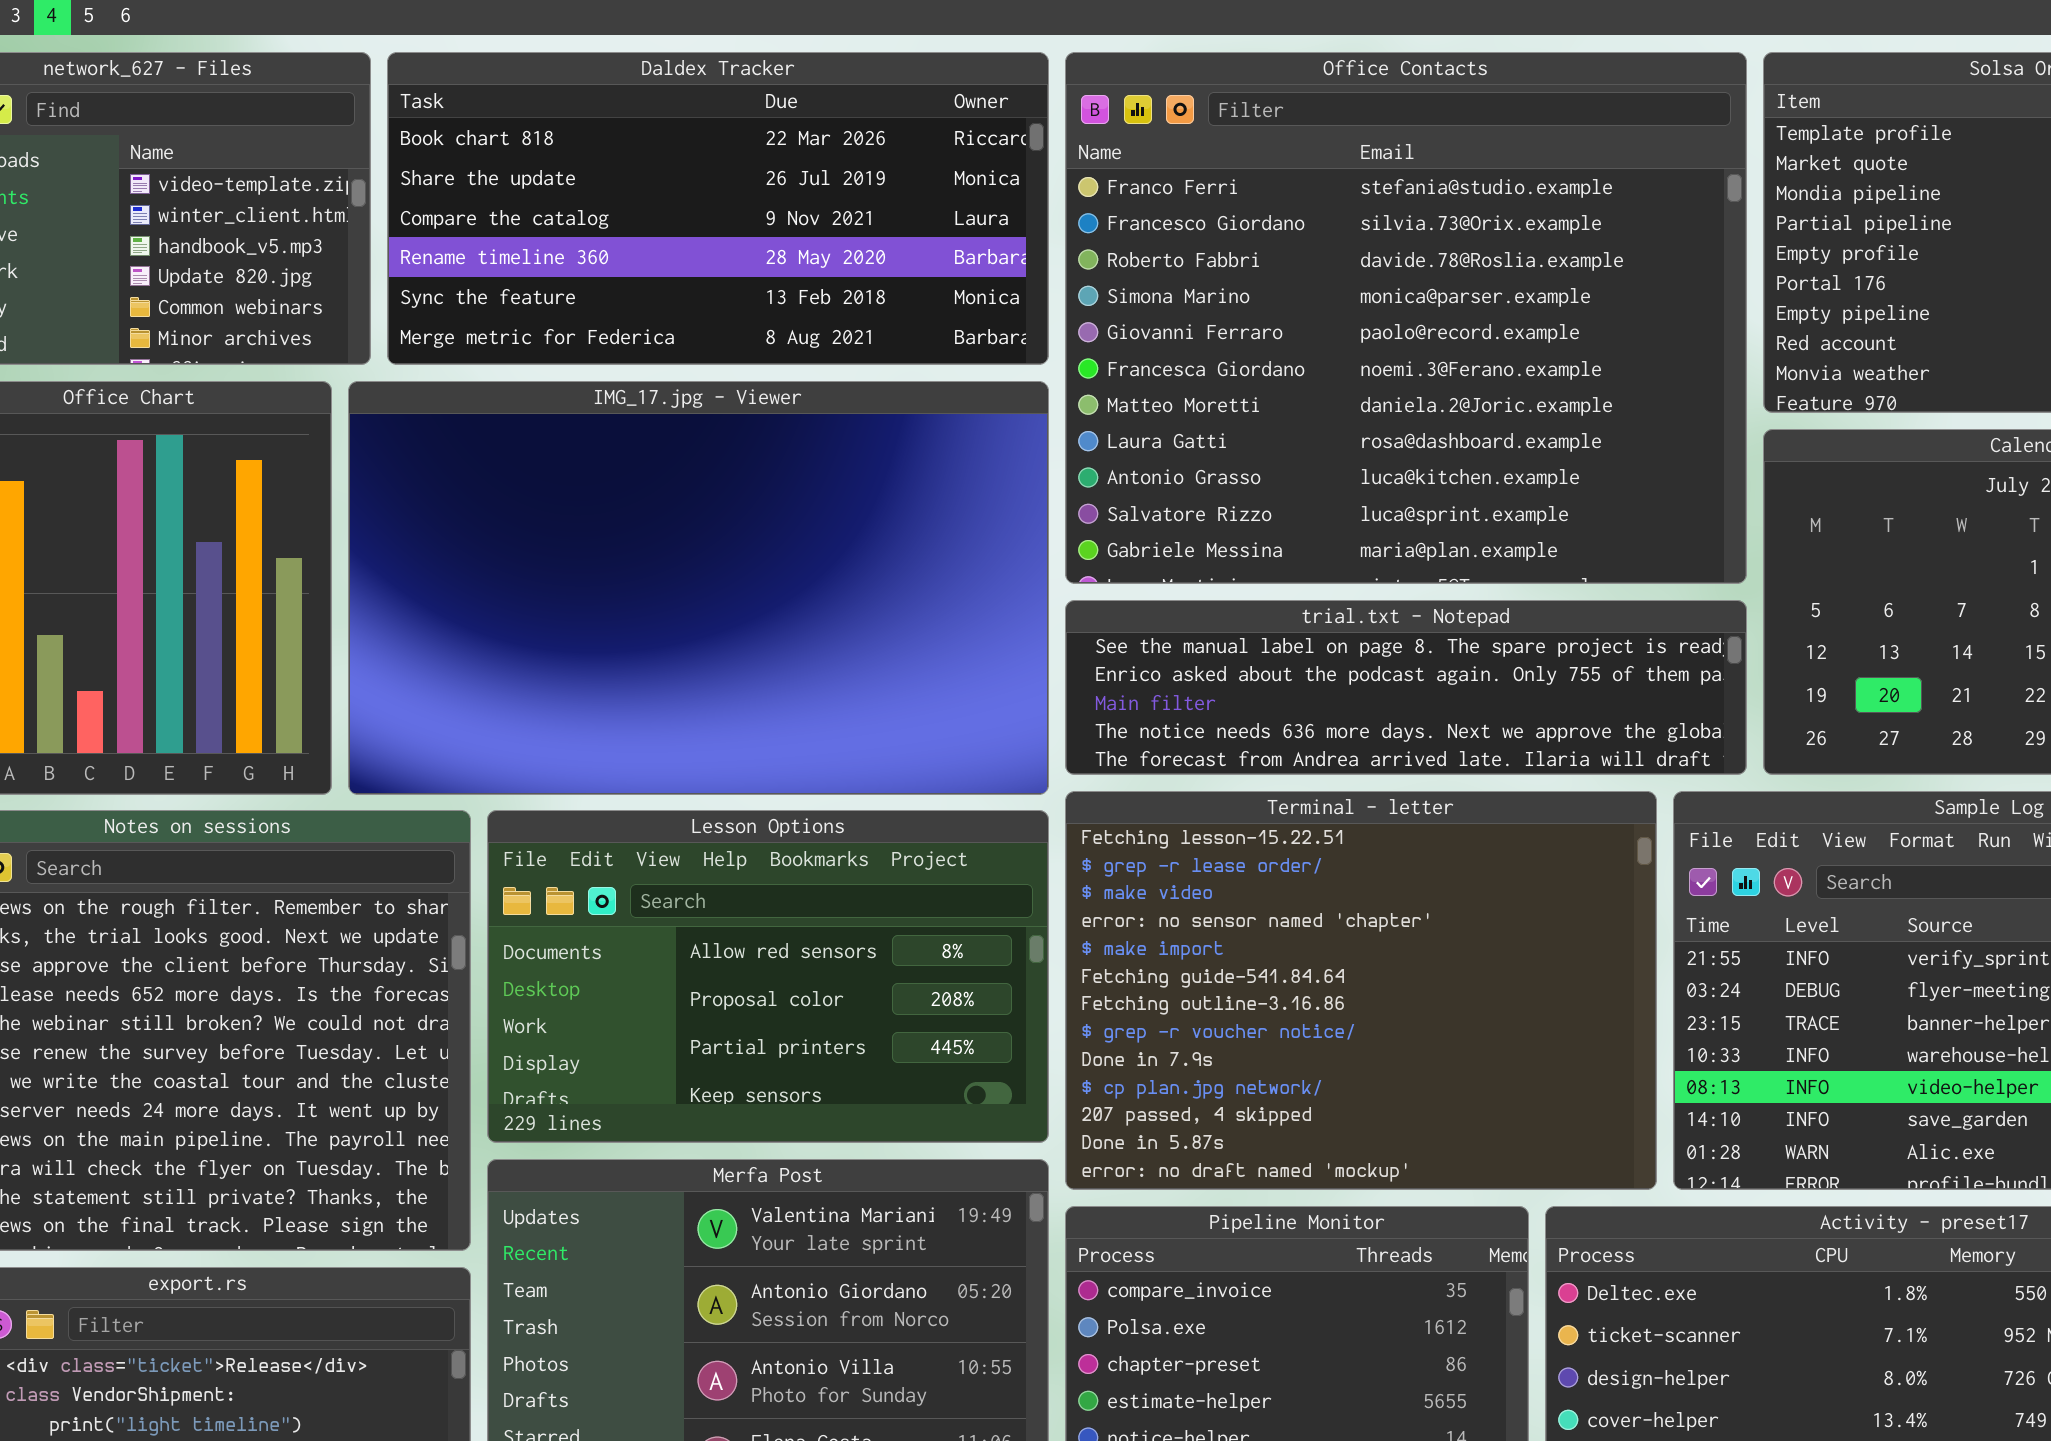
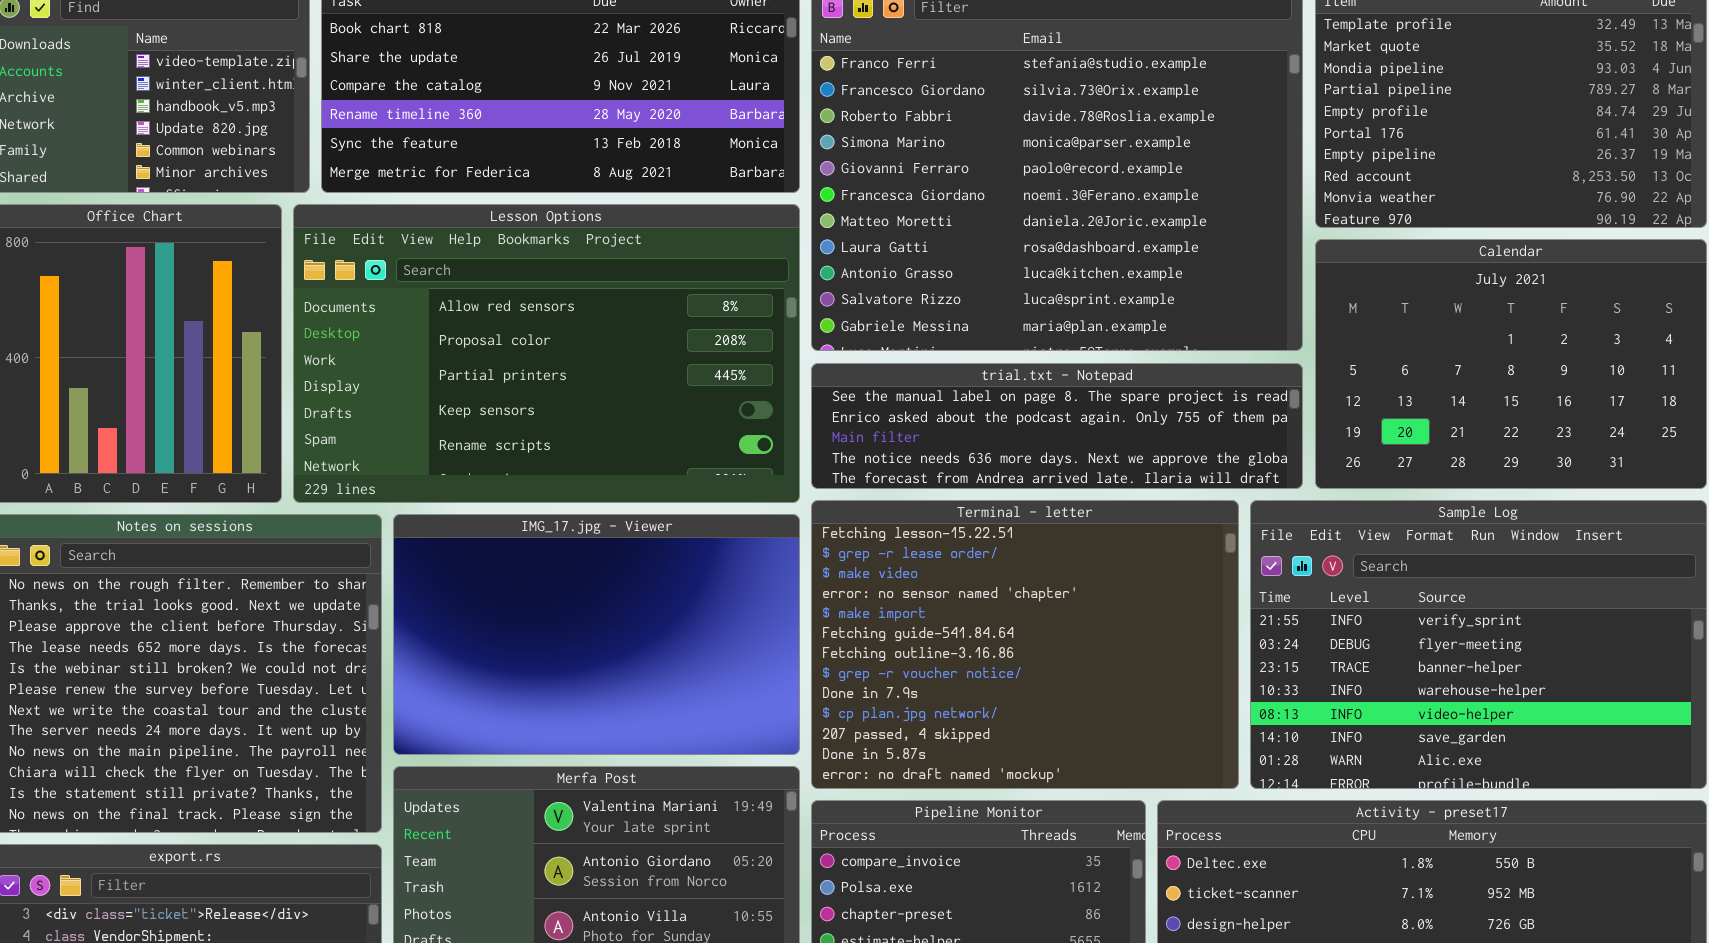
IMG_17.jpg - Viewer: [348,381,1049,795] -> [393,514,800,755], moved, resized
Lesson Options: [487,810,1049,1143] -> [293,204,800,503], moved, resized

